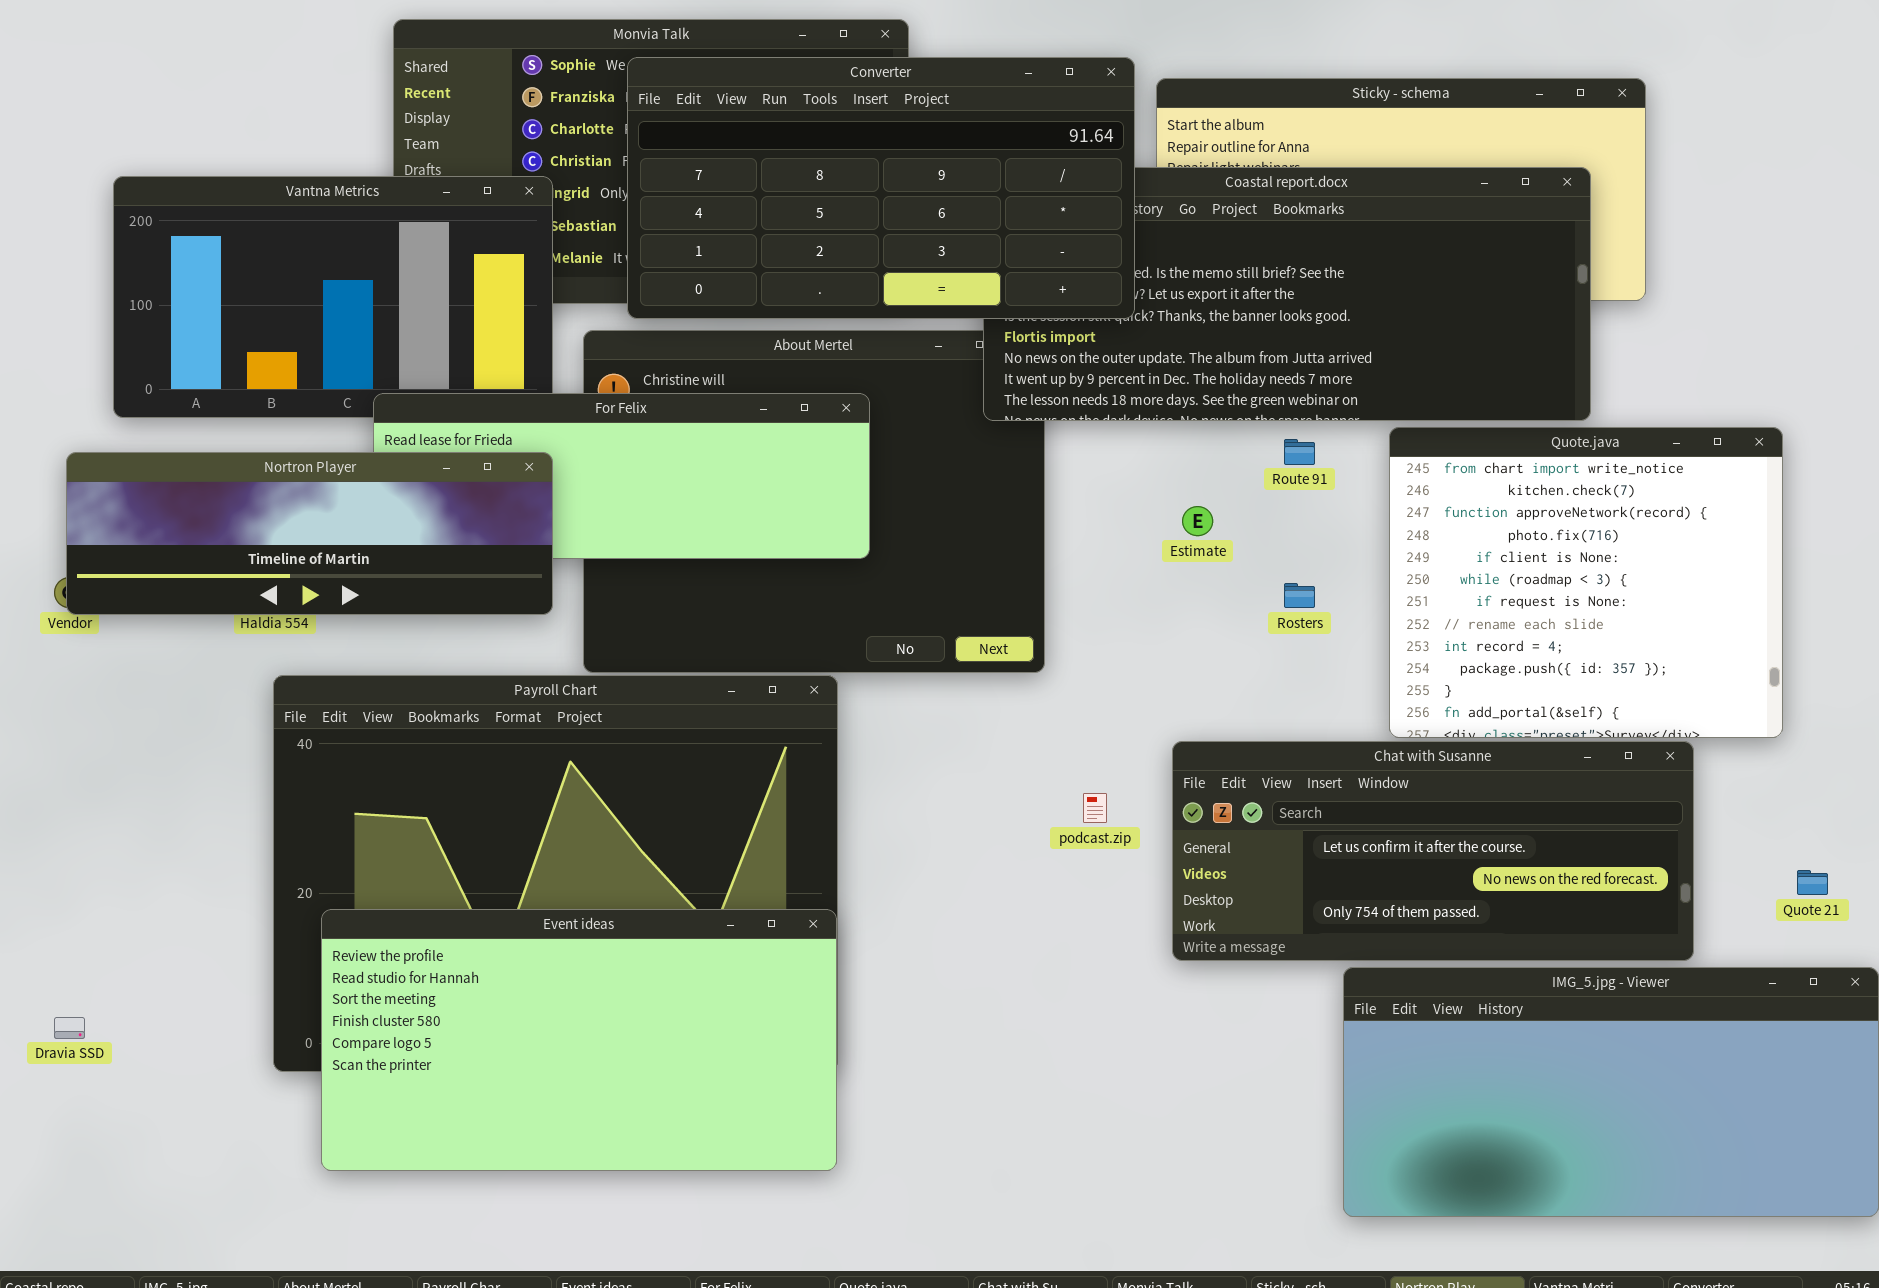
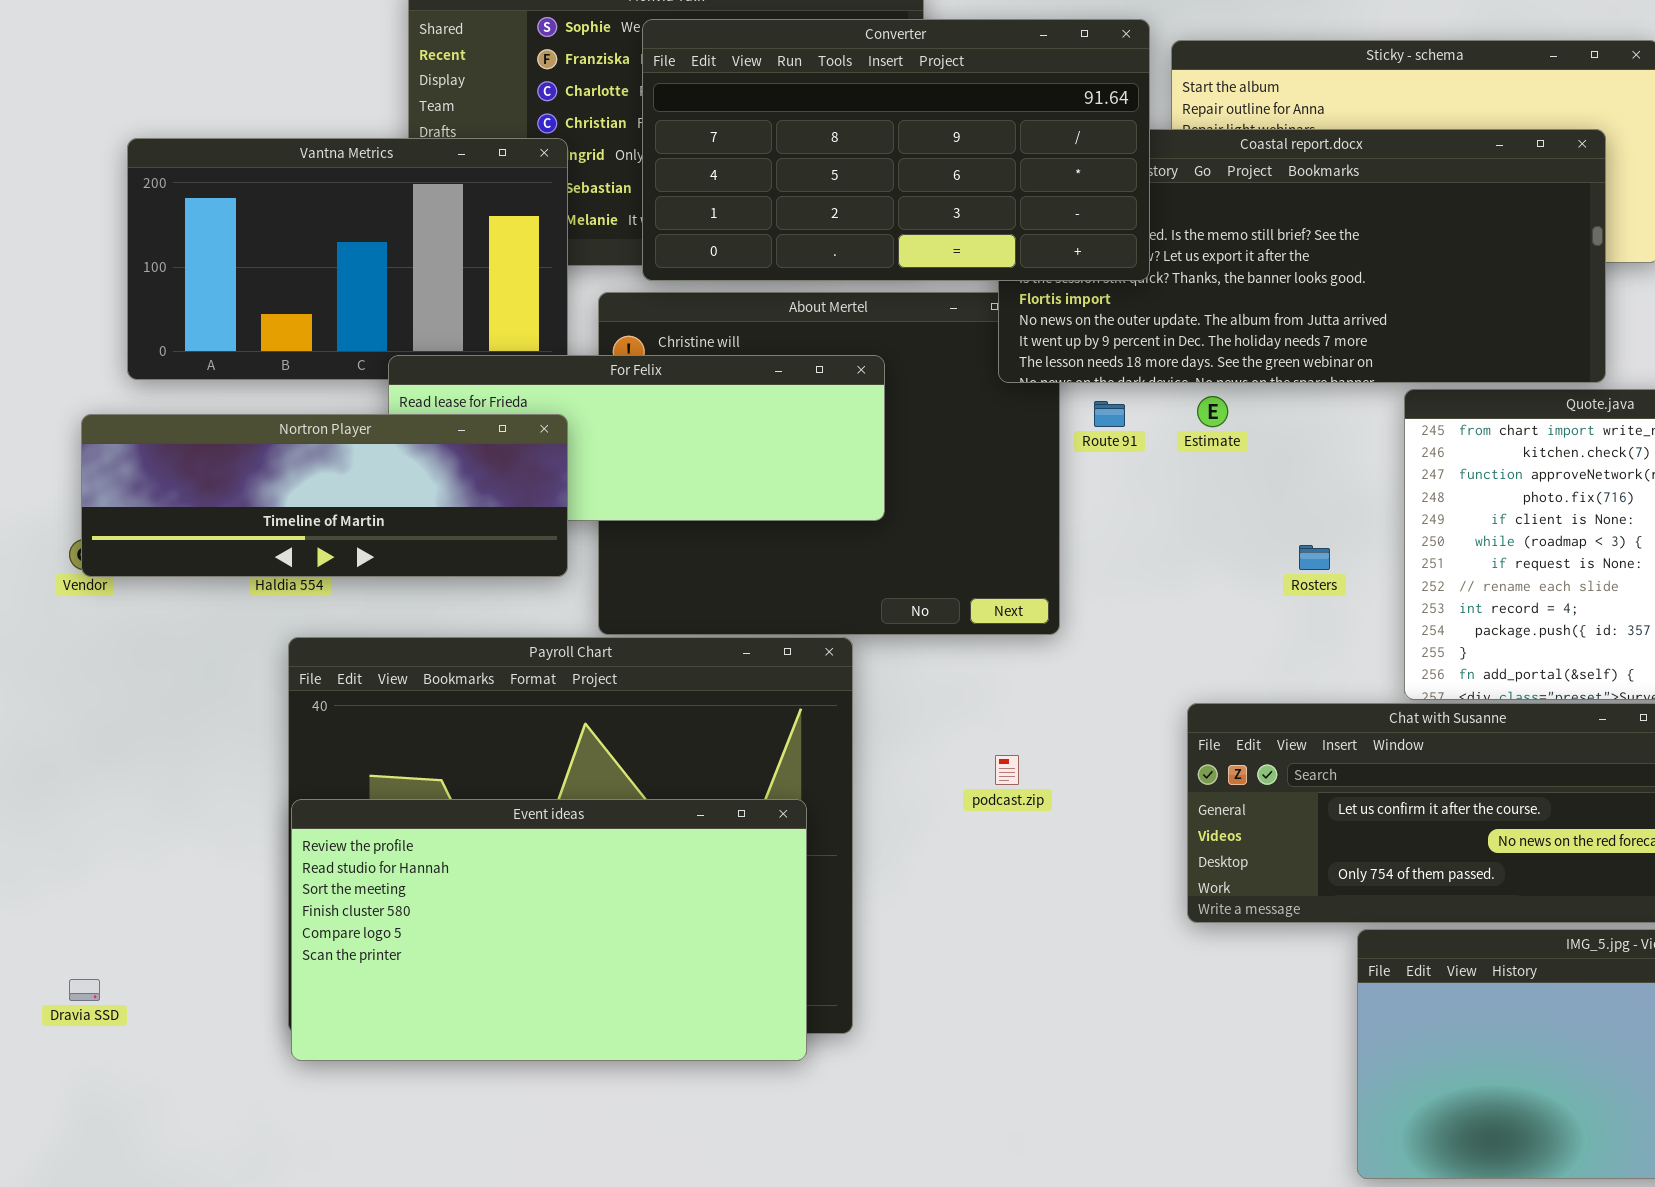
Route 91: [1284,439,1315,465] -> [1094,401,1125,427], moved
Estimate: [1182,506,1213,536] -> [1197,396,1228,427], moved
podcast.zip: [1083,793,1107,823] -> [995,755,1019,785], moved
Event ideas: [321,909,837,1171] -> [291,799,807,1061], moved

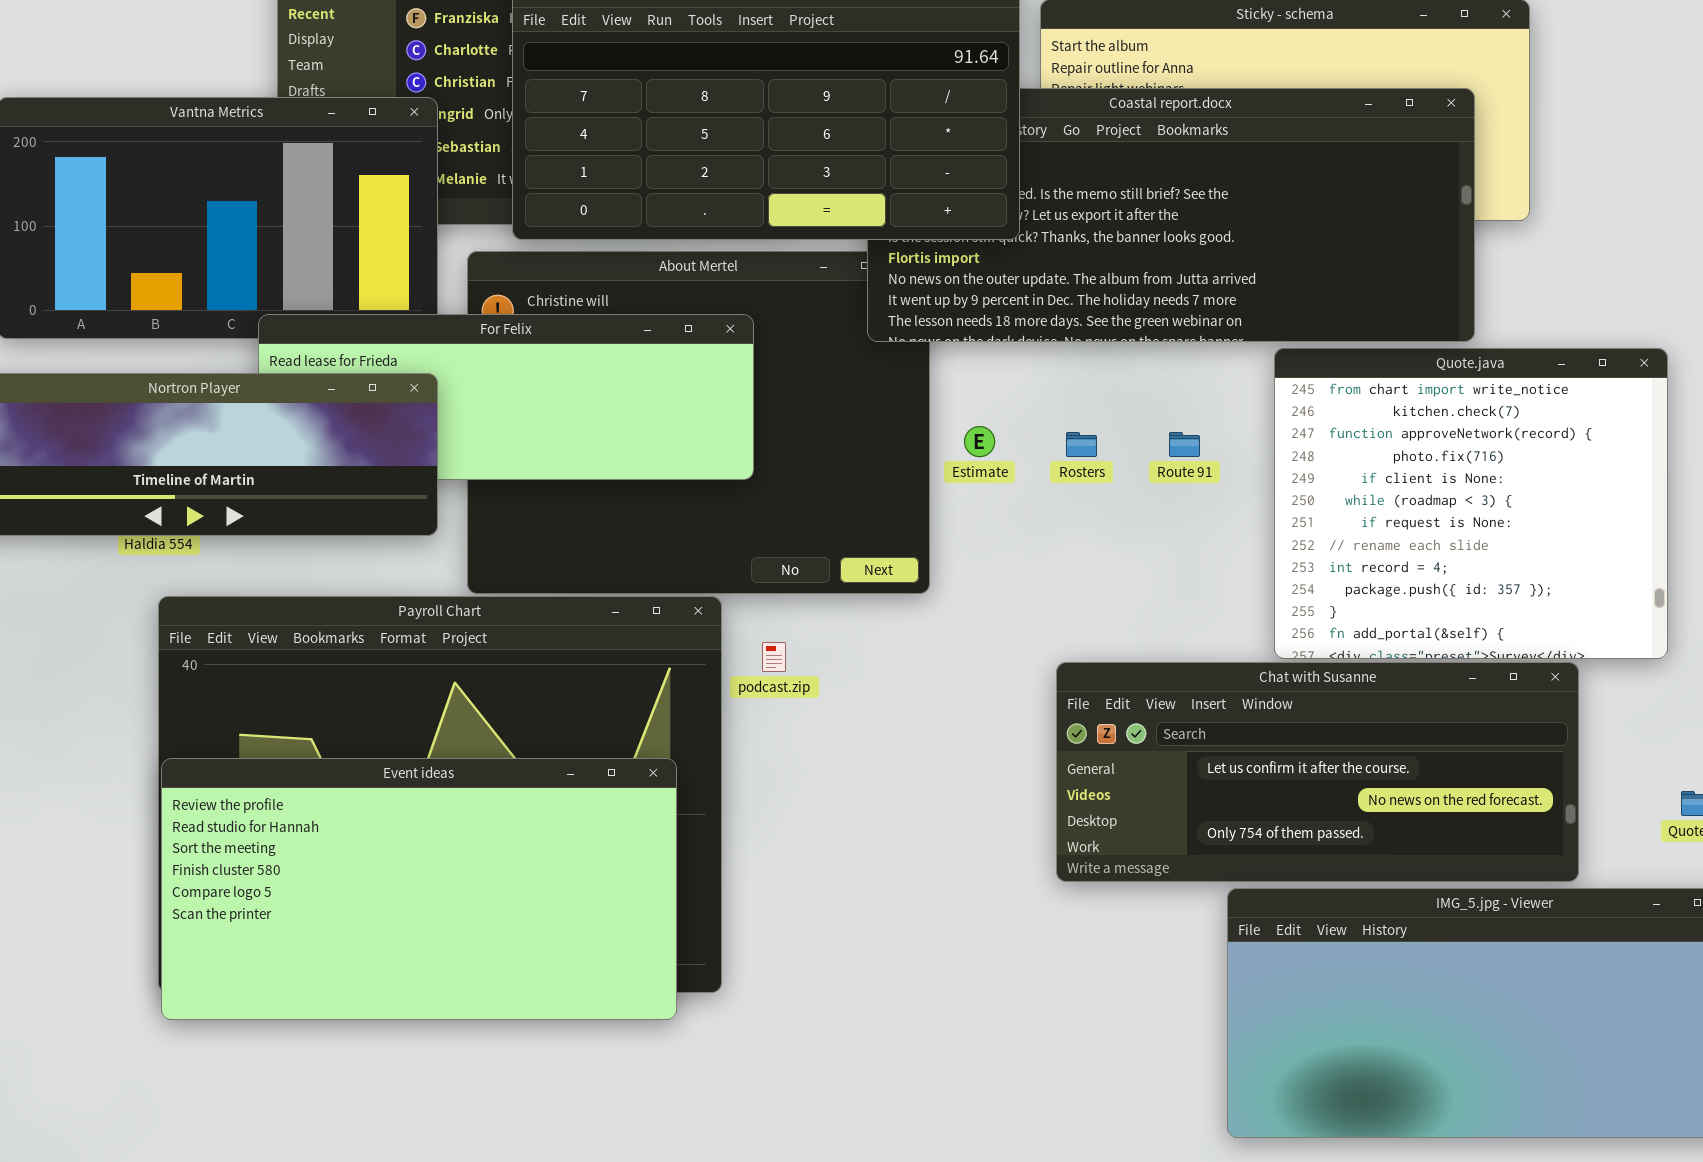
Estimate: [1197,396,1228,427] -> [964,426,995,457], moved
Route 91: [1094,401,1125,427] -> [1169,432,1200,457], moved
Rosters: [1299,545,1330,570] -> [1066,432,1097,457], moved
podcast.zip: [995,755,1019,785] -> [762,642,786,672], moved

